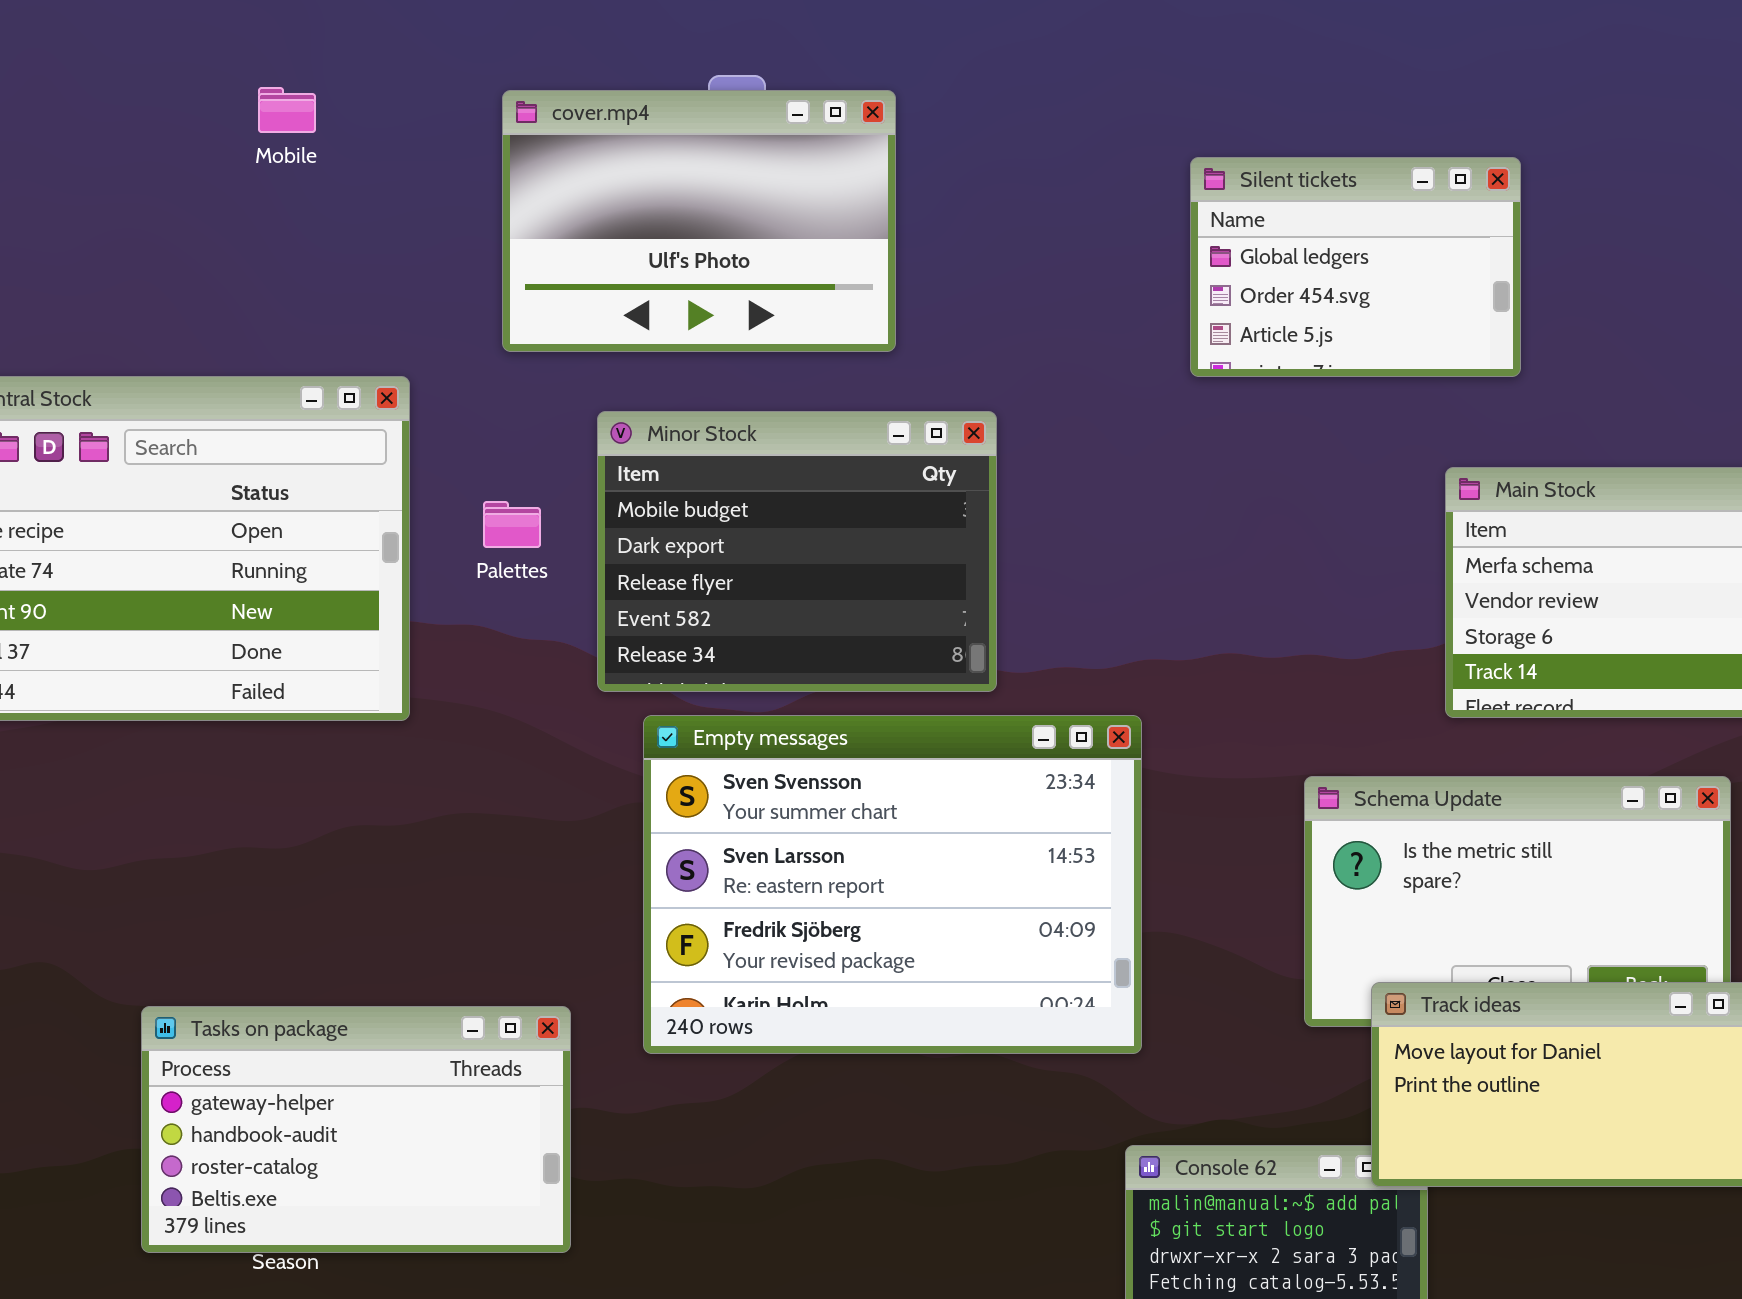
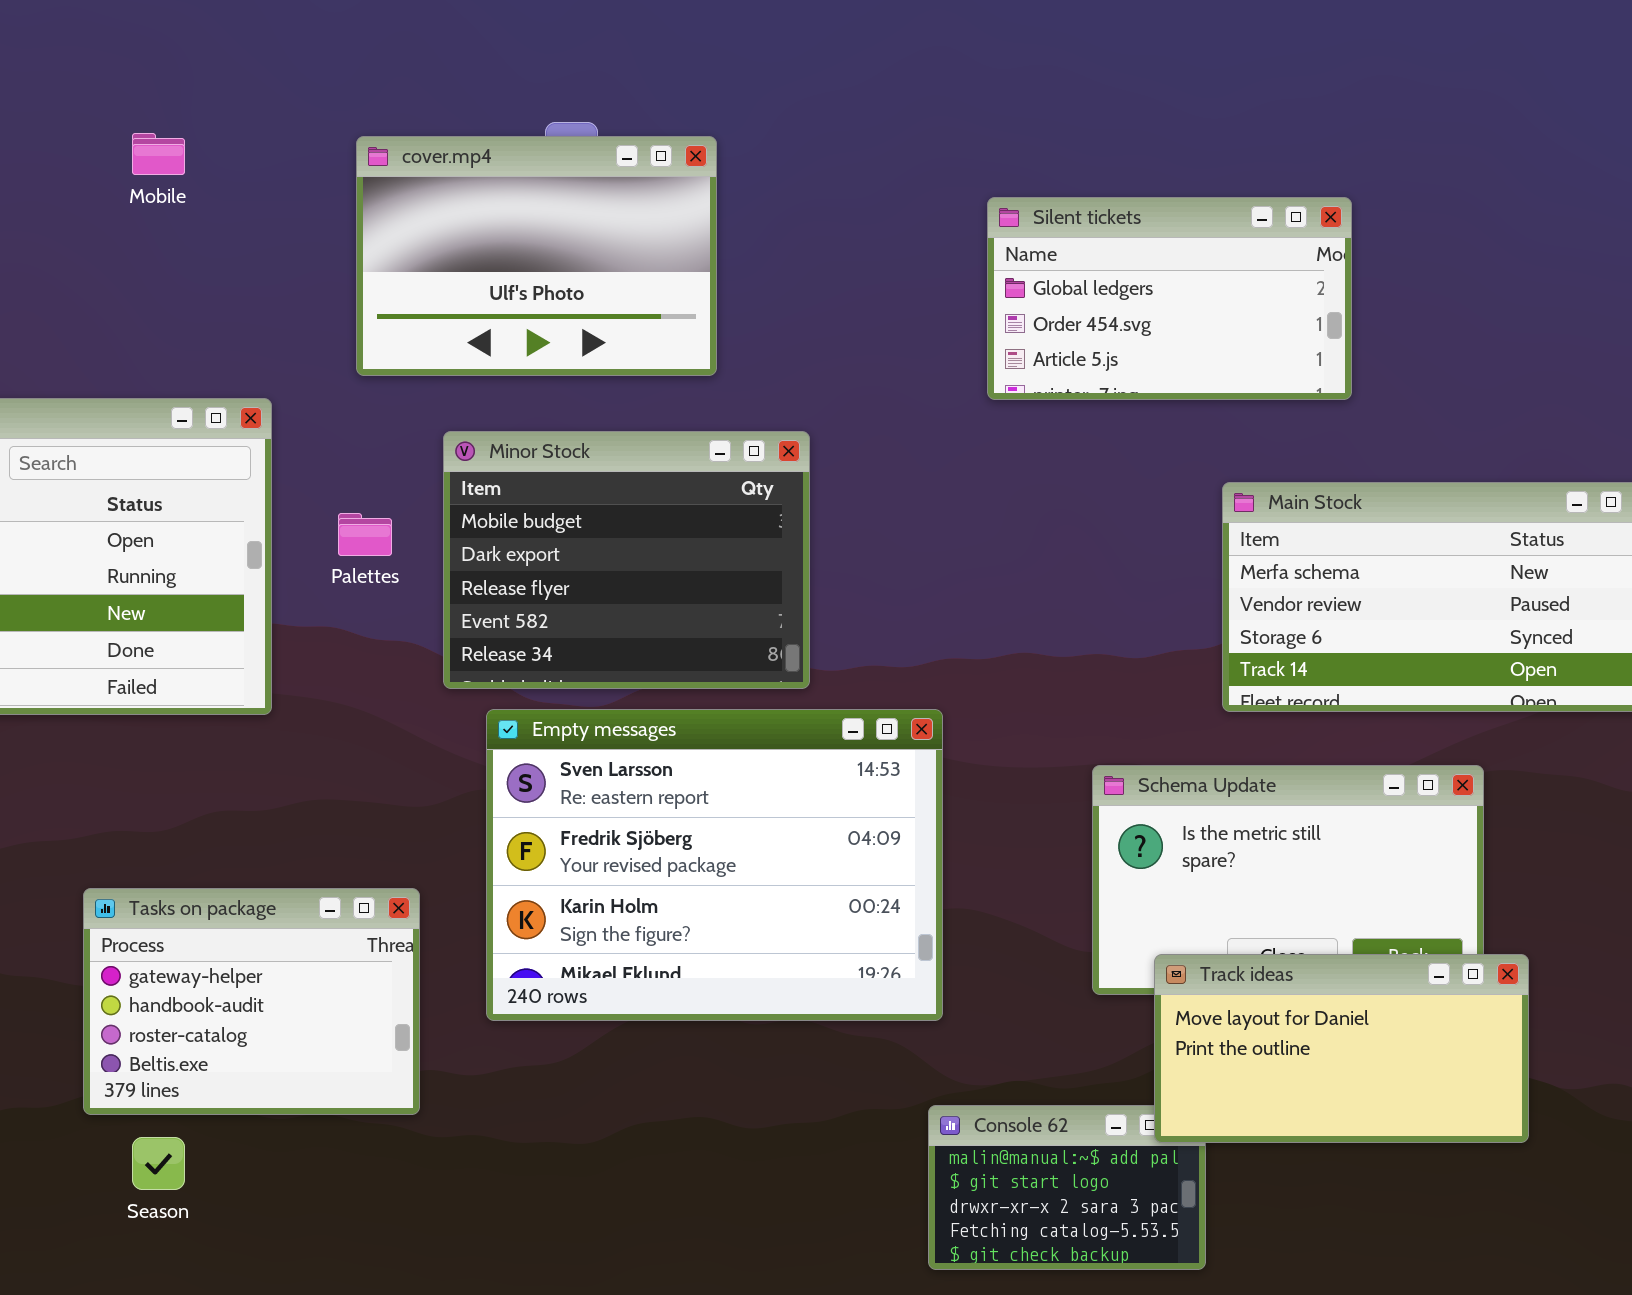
Silent tickets: [1190,157,1521,377] -> [987,197,1352,400], resized
Empty messages: [643,715,1142,1054] -> [486,709,943,1021], scrolled down 1 row
Tasks on package: [141,1006,571,1253] -> [83,888,420,1115], moved, resized

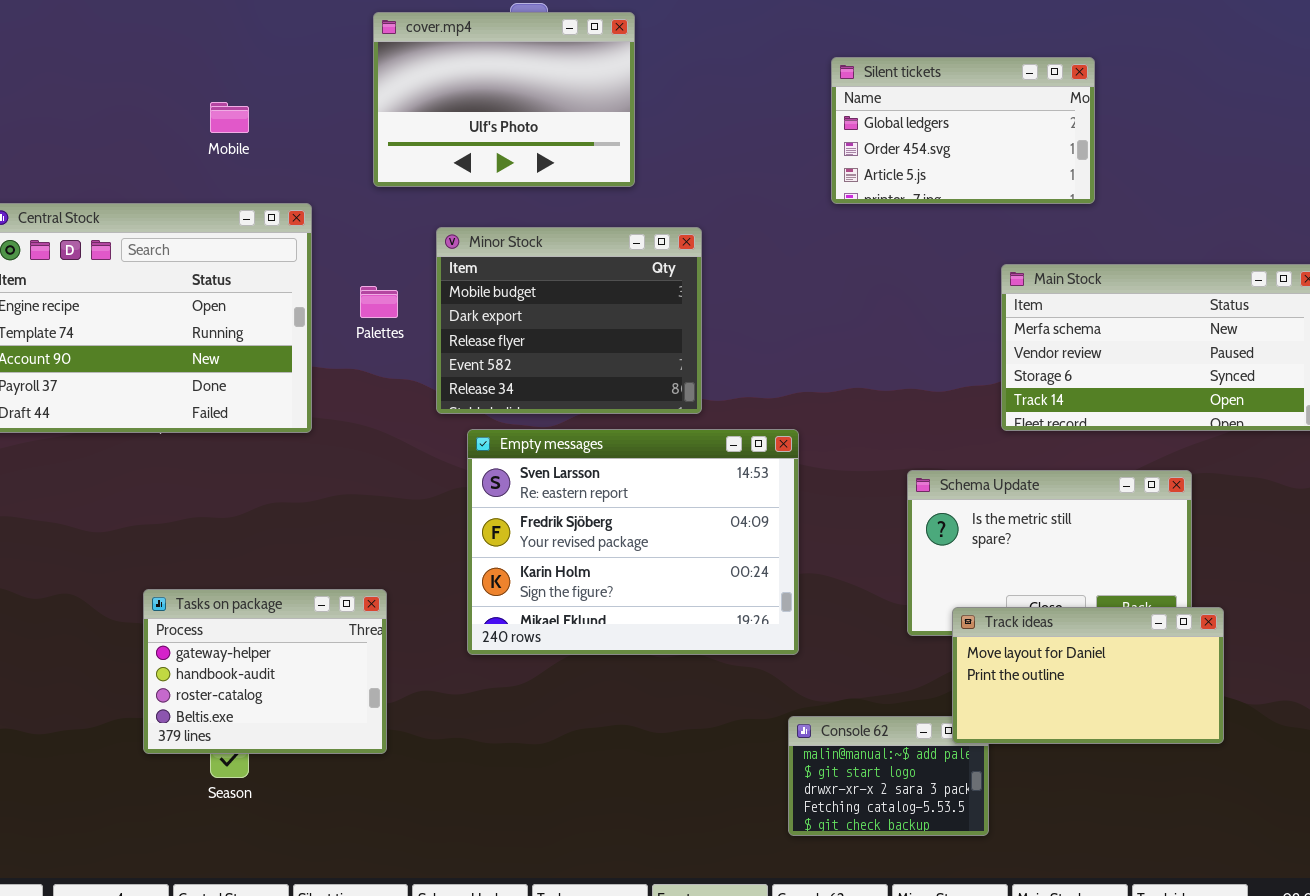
Mobile: [132,133,185,175] -> [210,102,249,133], moved
Tasks on package: [83,888,420,1115] -> [143,589,387,754], moved

